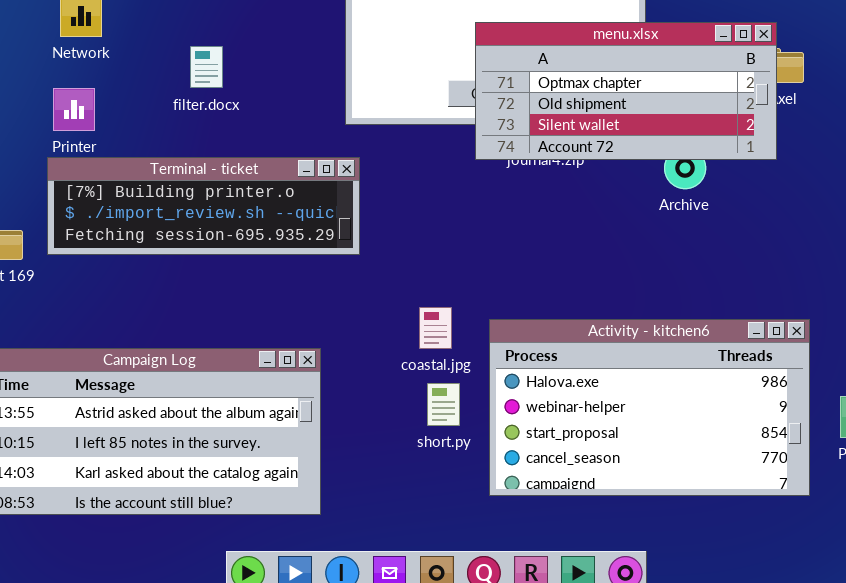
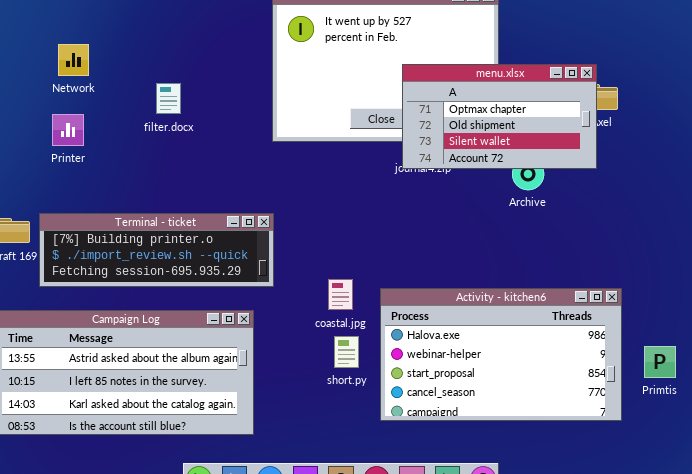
menu.xlsx: [475,22,777,160] -> [402,64,597,169], resized
Terminal - ticket: [47,157,360,255] -> [39,213,274,287], moved

